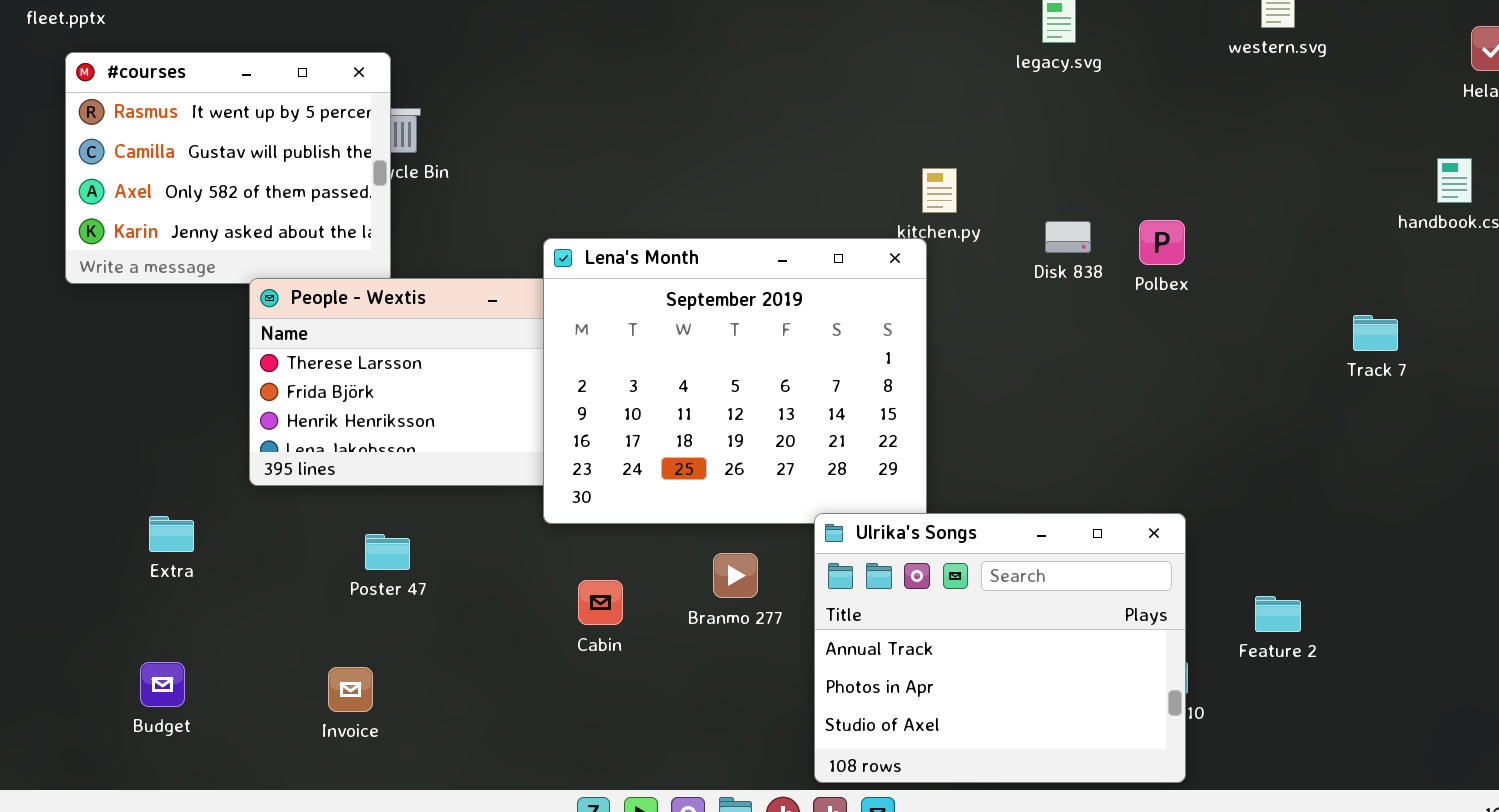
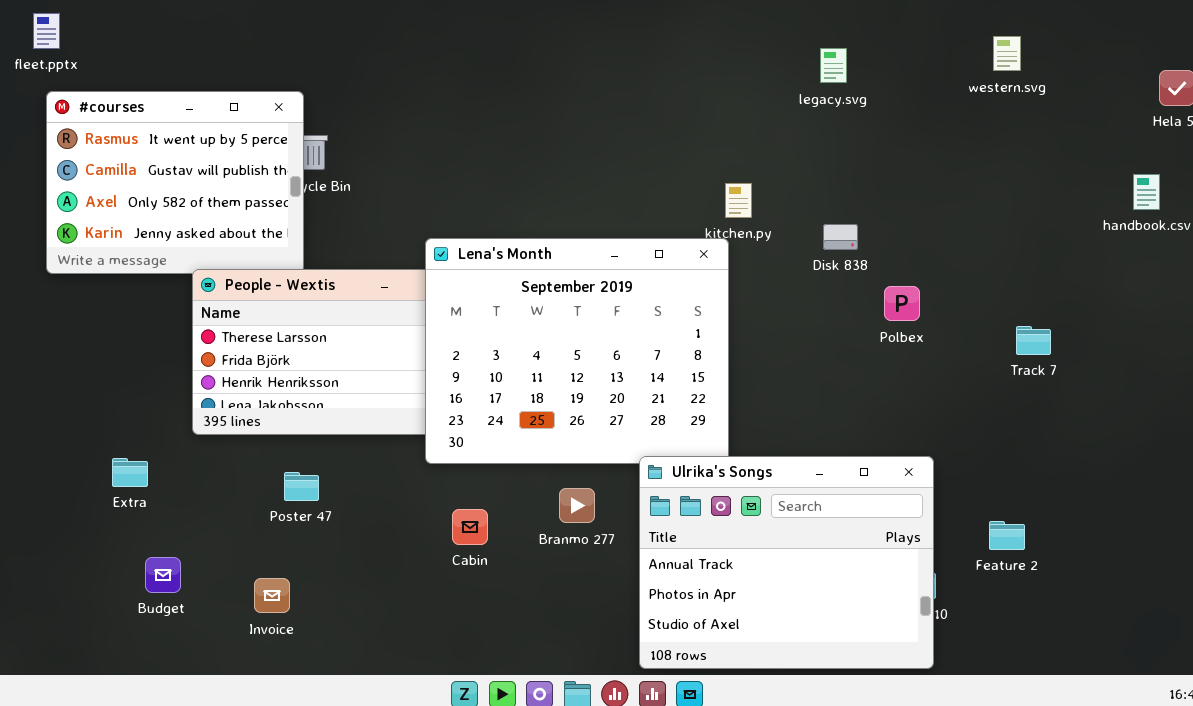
Polbex: [1139,220,1185,265] -> [884,286,920,321], moved
Track 7: [1353,315,1398,351] -> [1016,326,1051,355], moved
Budget: [140,662,185,707] -> [145,557,181,593], moved

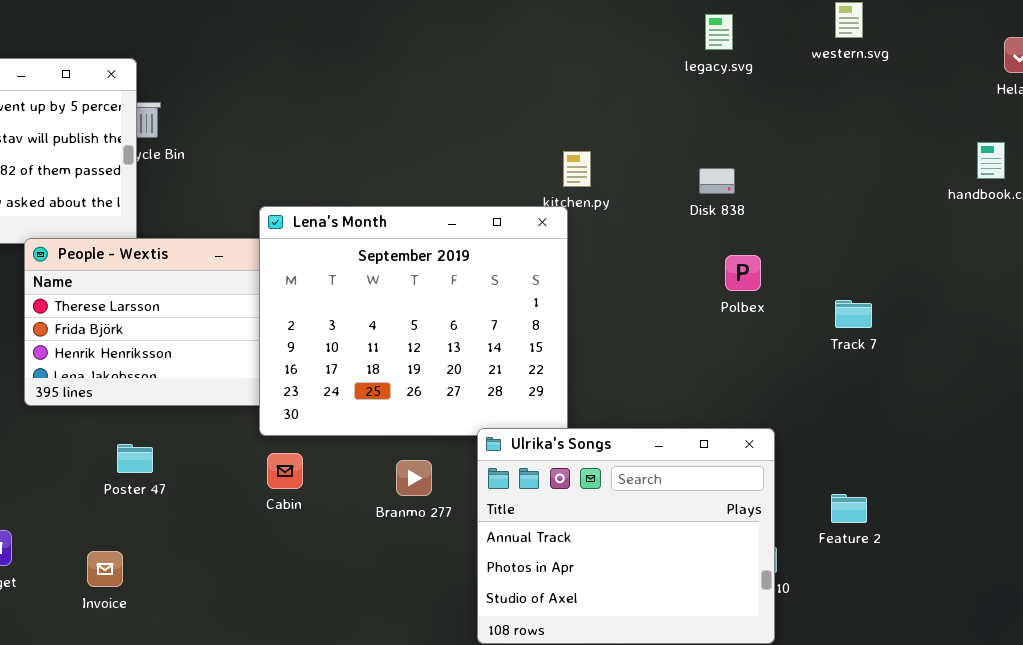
legacy.svg: [820,48,847,83] -> [705,14,733,50], moved
Disk 838: [823,224,858,250] -> [699,168,735,194], moved
Track 7: [1016,326,1051,355] -> [835,300,872,328], moved
Cabin: [452,509,488,545] -> [267,453,303,489], moved

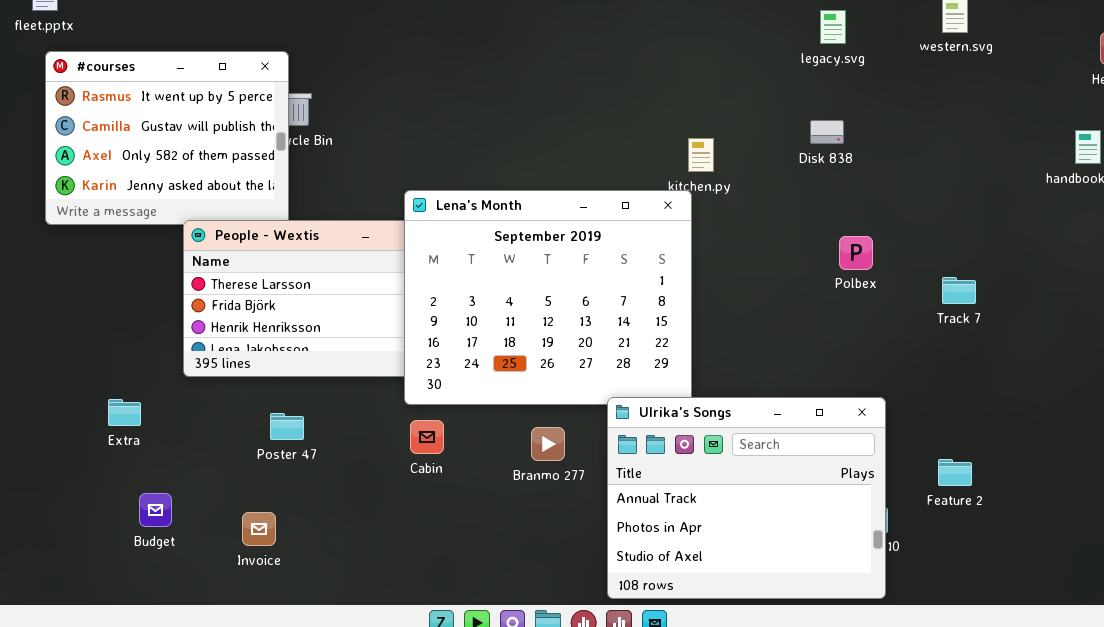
Disk 838: [699,168,735,194] -> [810,120,844,144], moved

